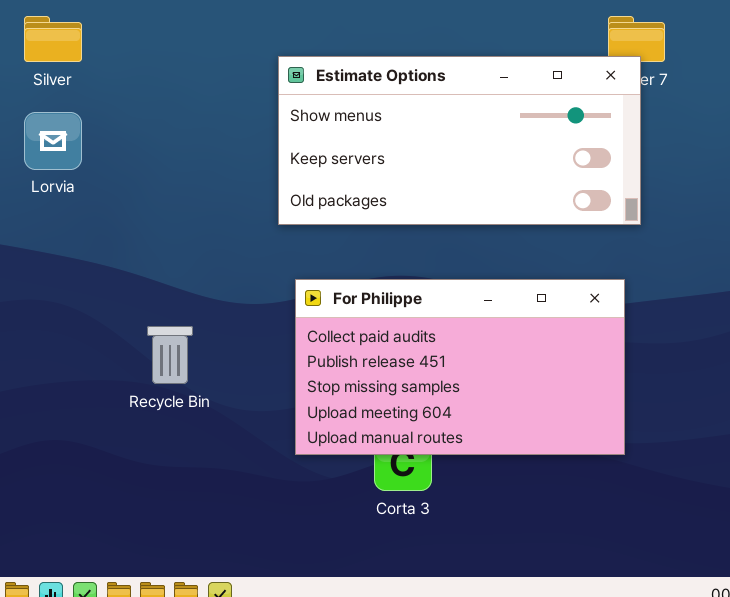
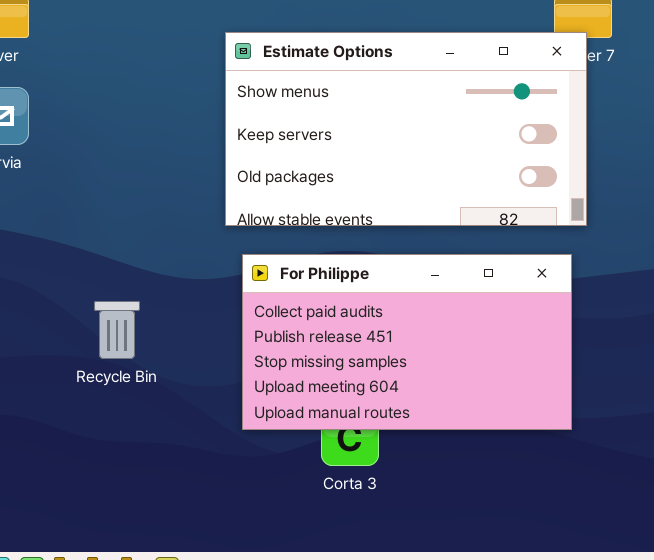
Estimate Options: [278,56,641,225] -> [225,32,587,226], resized

